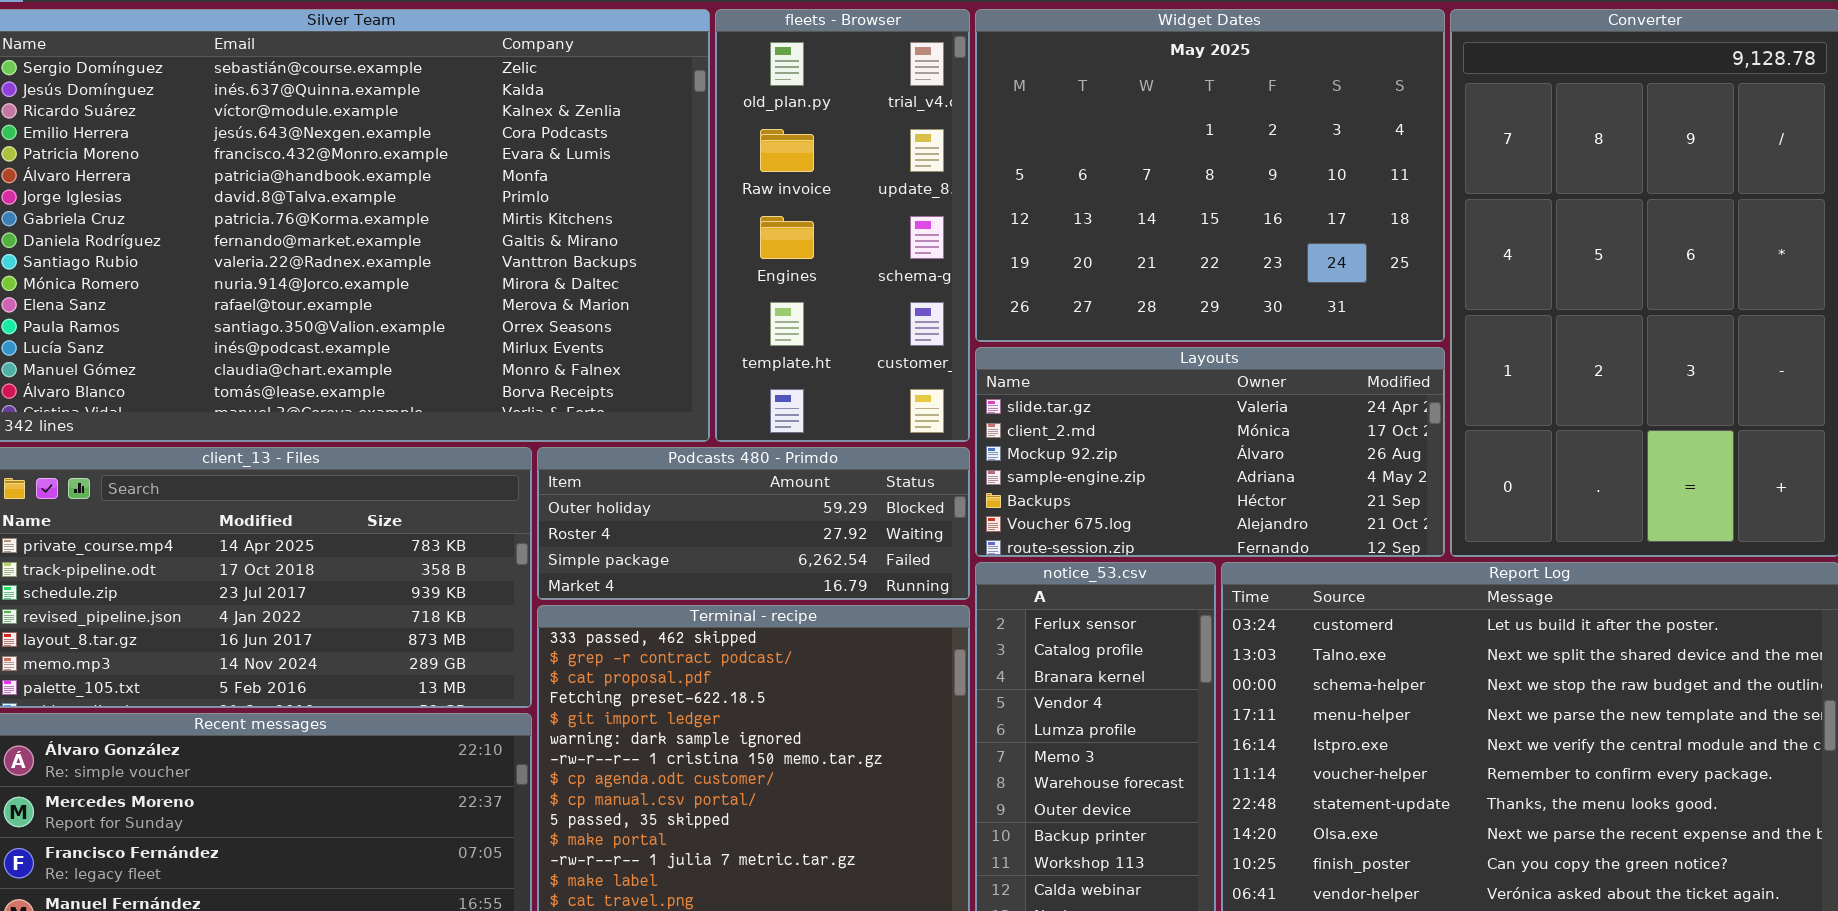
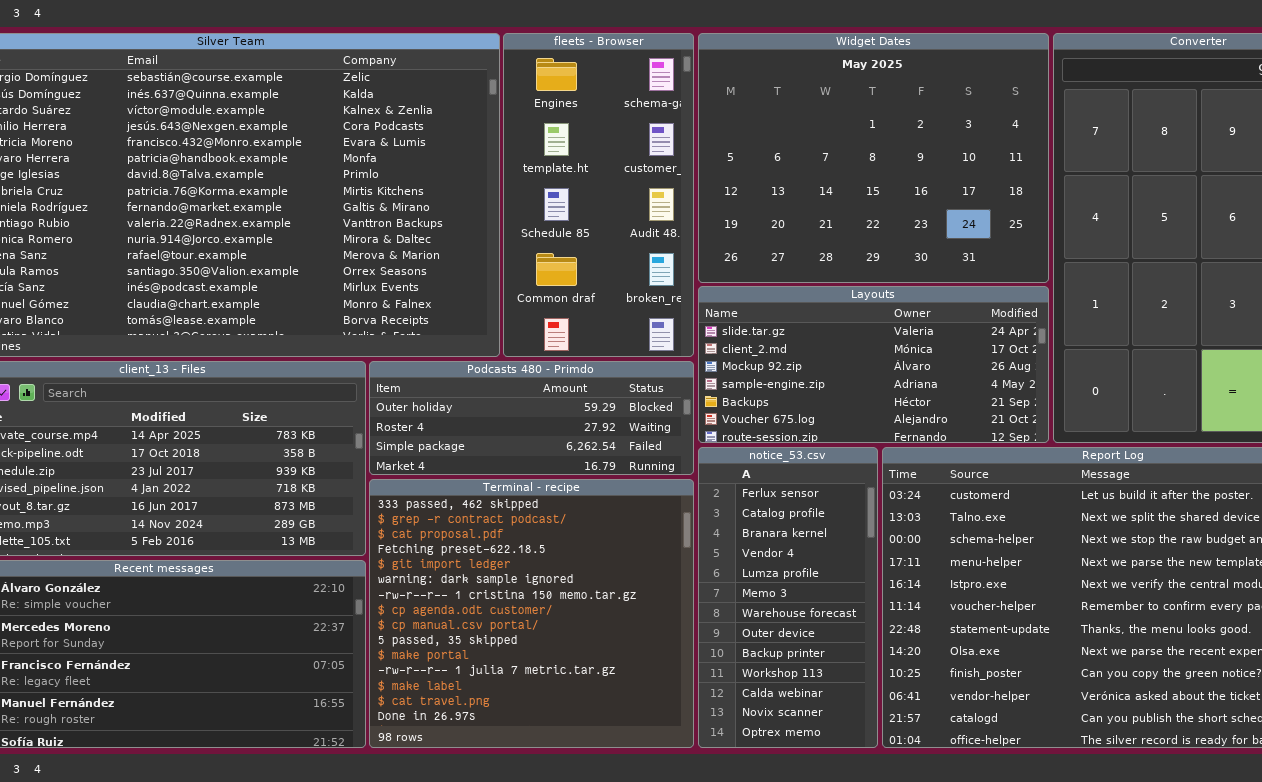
fleets - Browser: [715,9,970,442] -> [503,33,694,357], scrolled down 2 rows

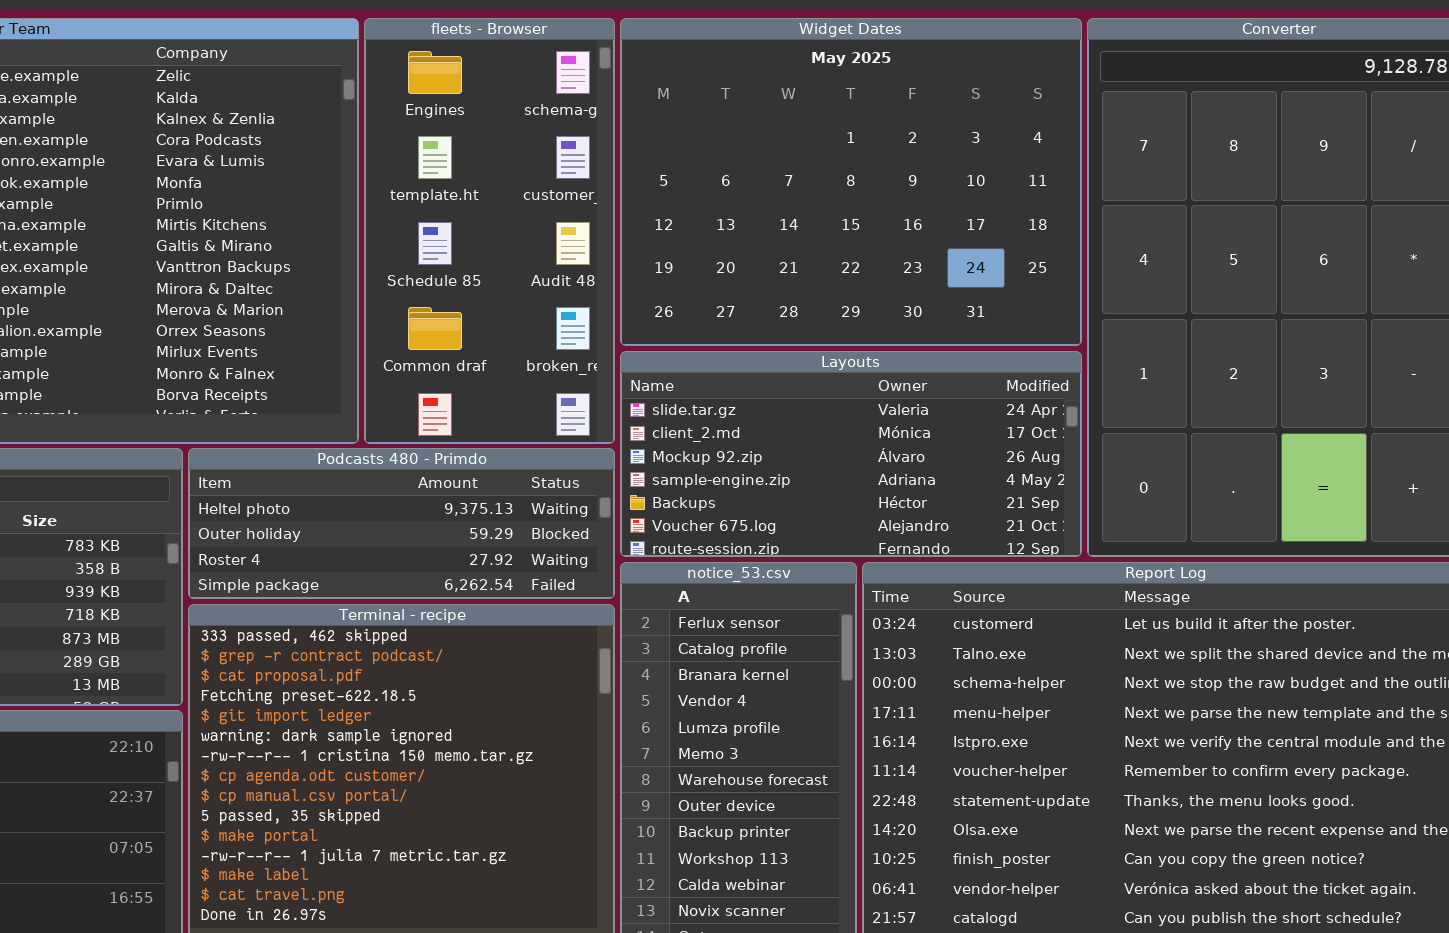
Podcasts 480 - Primdo: [369,361,694,475] -> [188,448,615,599], scrolled up 1 row

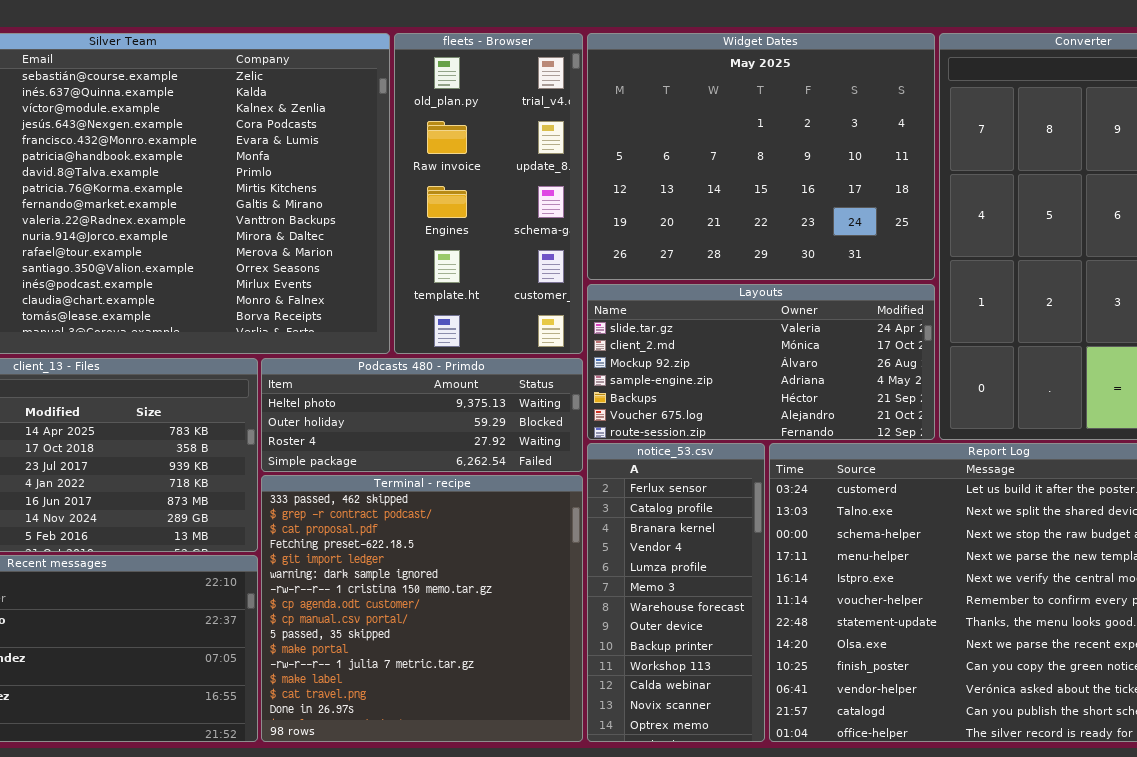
fleets - Browser: [364,18,615,444] -> [394,33,583,354], scrolled up 2 rows

